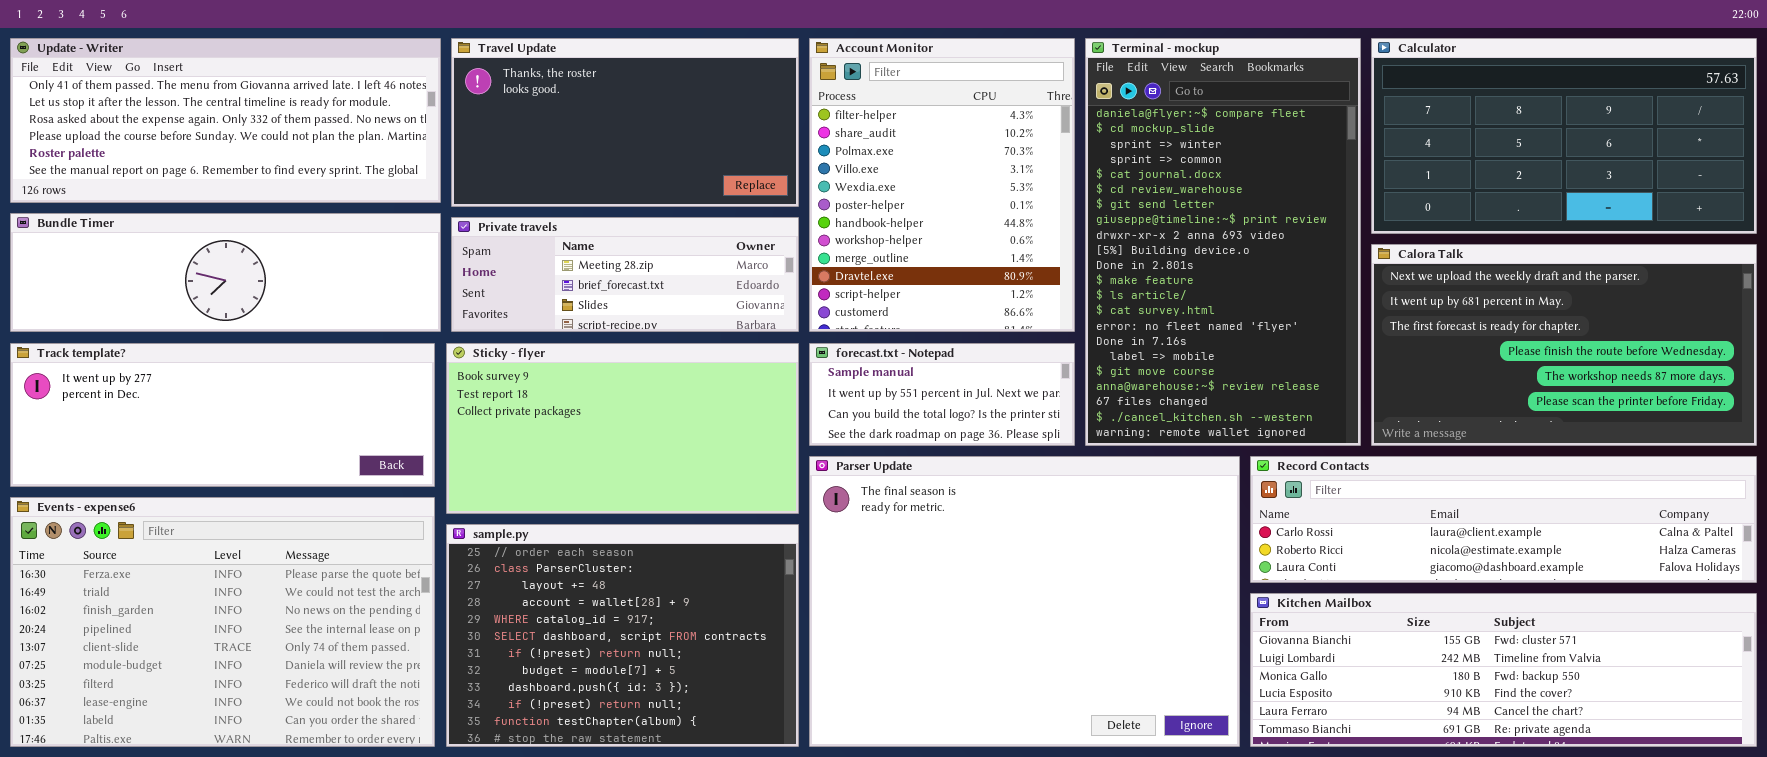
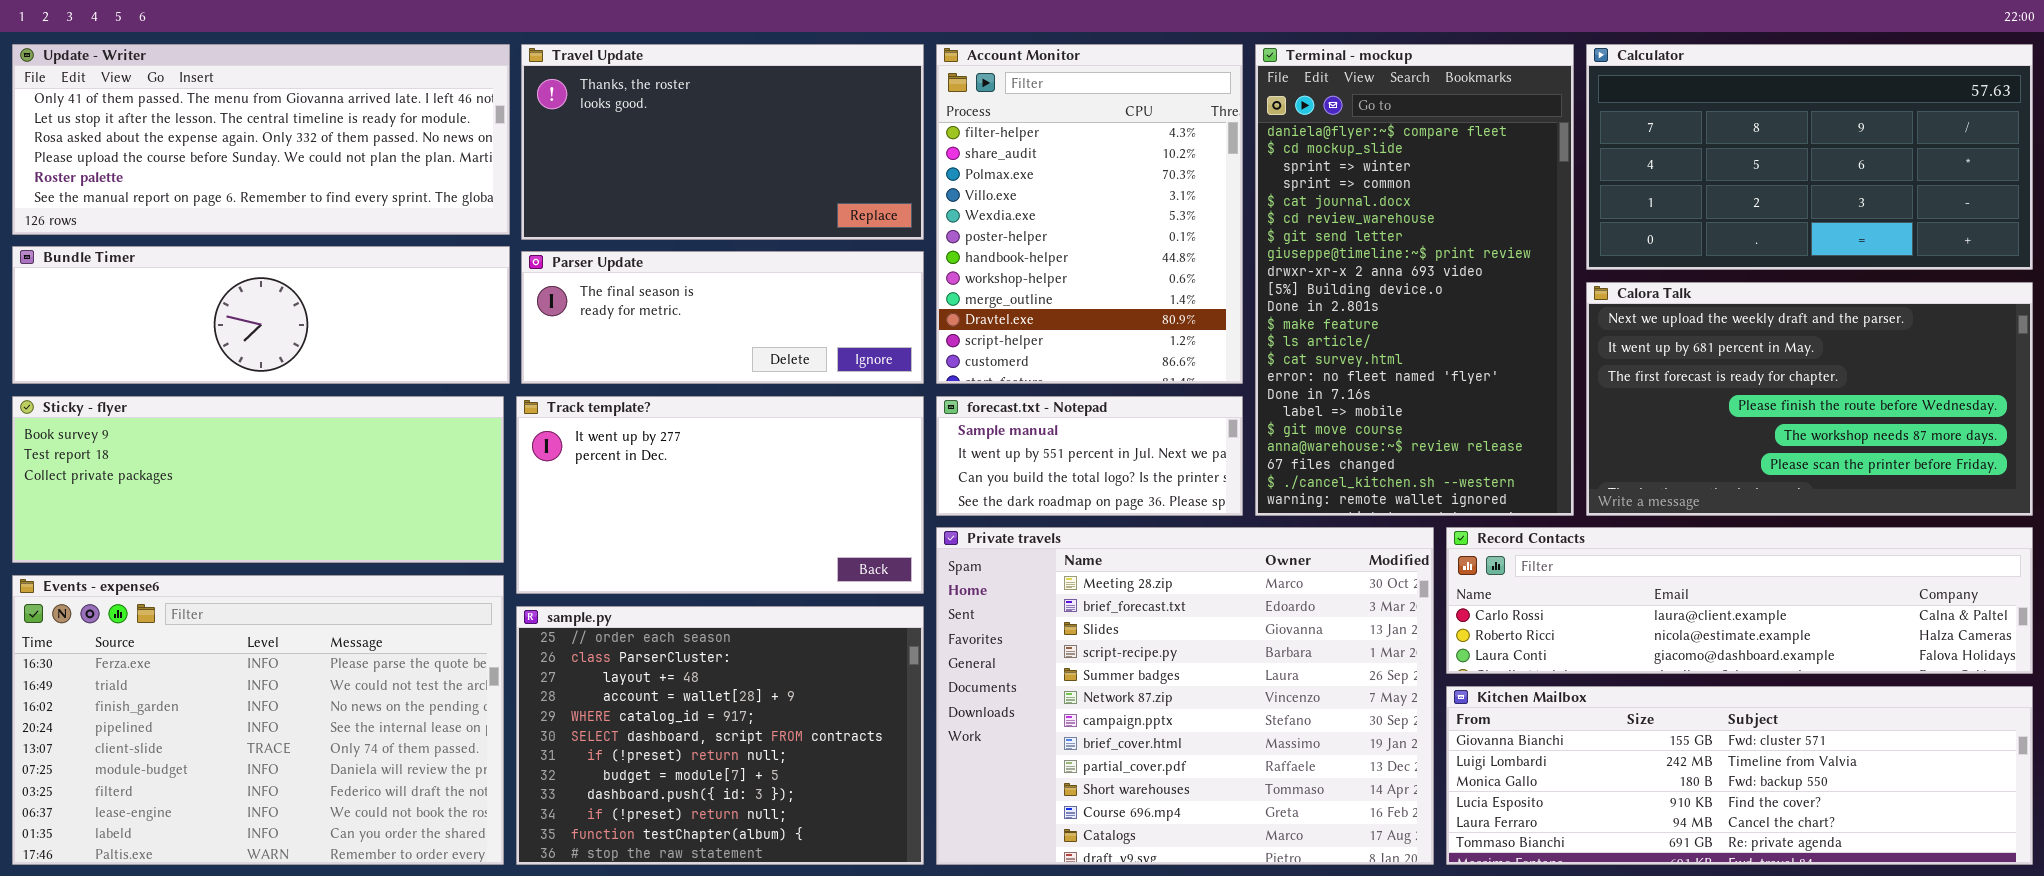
Private travels: [451,217,799,332] -> [936,527,1434,865], moved, resized
Track template?: [10,343,435,487] -> [516,396,924,594], moved, resized
Sticky - flyer: [446,343,799,514] -> [12,396,504,563], moved, resized
Parser Update: [809,456,1240,747] -> [521,251,924,384], moved, resized

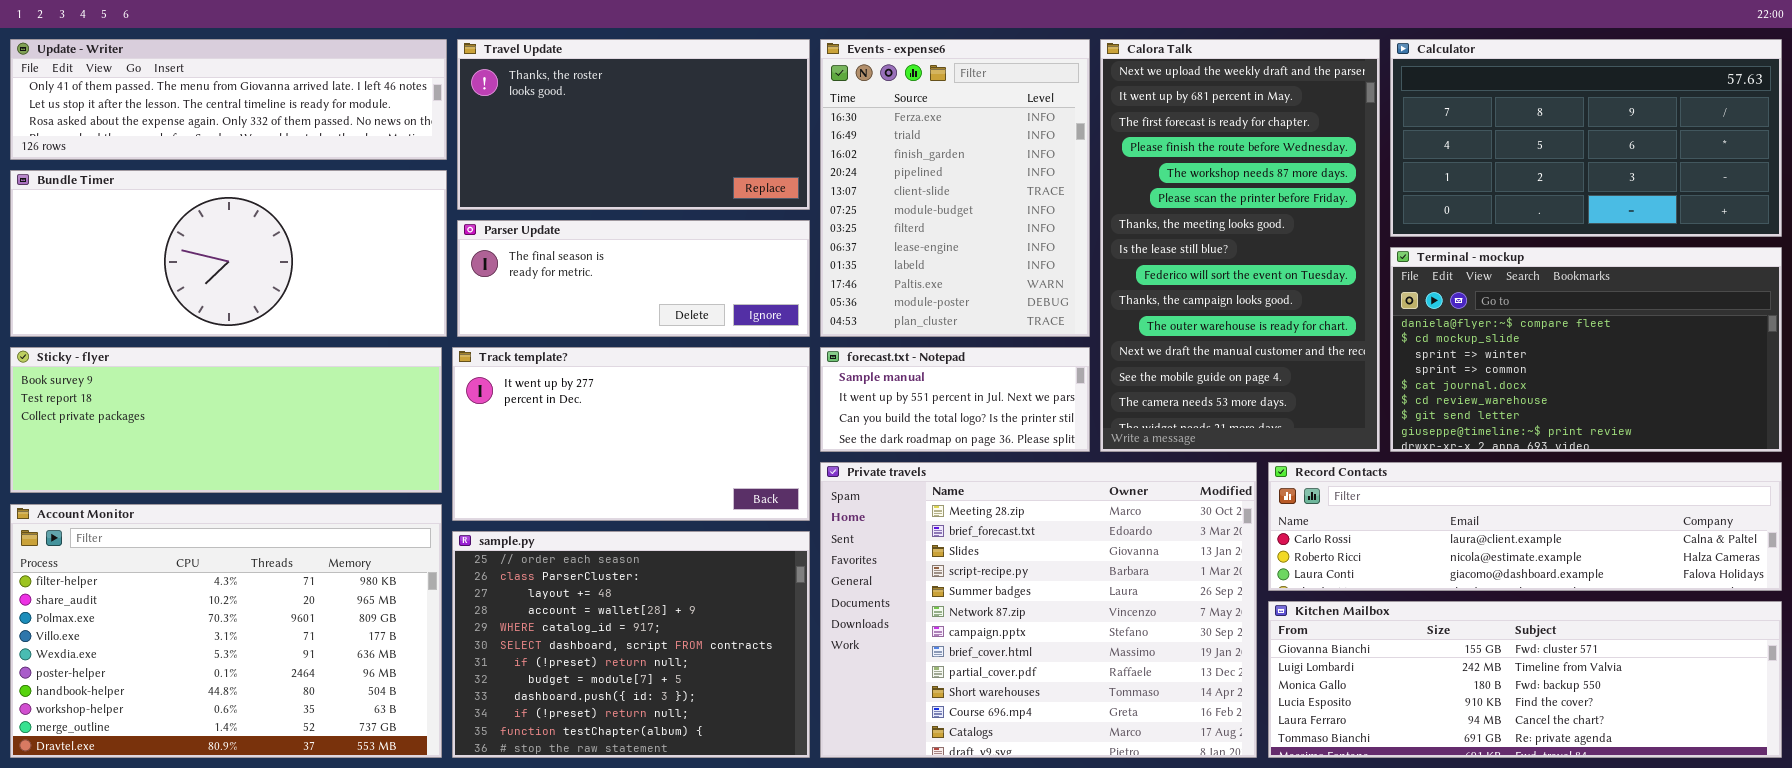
Update - Writer: [12,44,510,235] -> [10,39,447,160], resized
Account Monitor: [936,44,1243,384] -> [10,504,442,758], moved, resized
Terminal - mockup: [1255,44,1574,516] -> [1390,247,1782,452], moved, resized
Bundle Timer: [12,246,510,384] -> [10,170,447,337], resized
Calora Talk: [1586,282,2033,516] -> [1100,39,1380,452], moved, resized
Events - expense6: [12,575,504,865] -> [820,39,1090,337], moved, resized

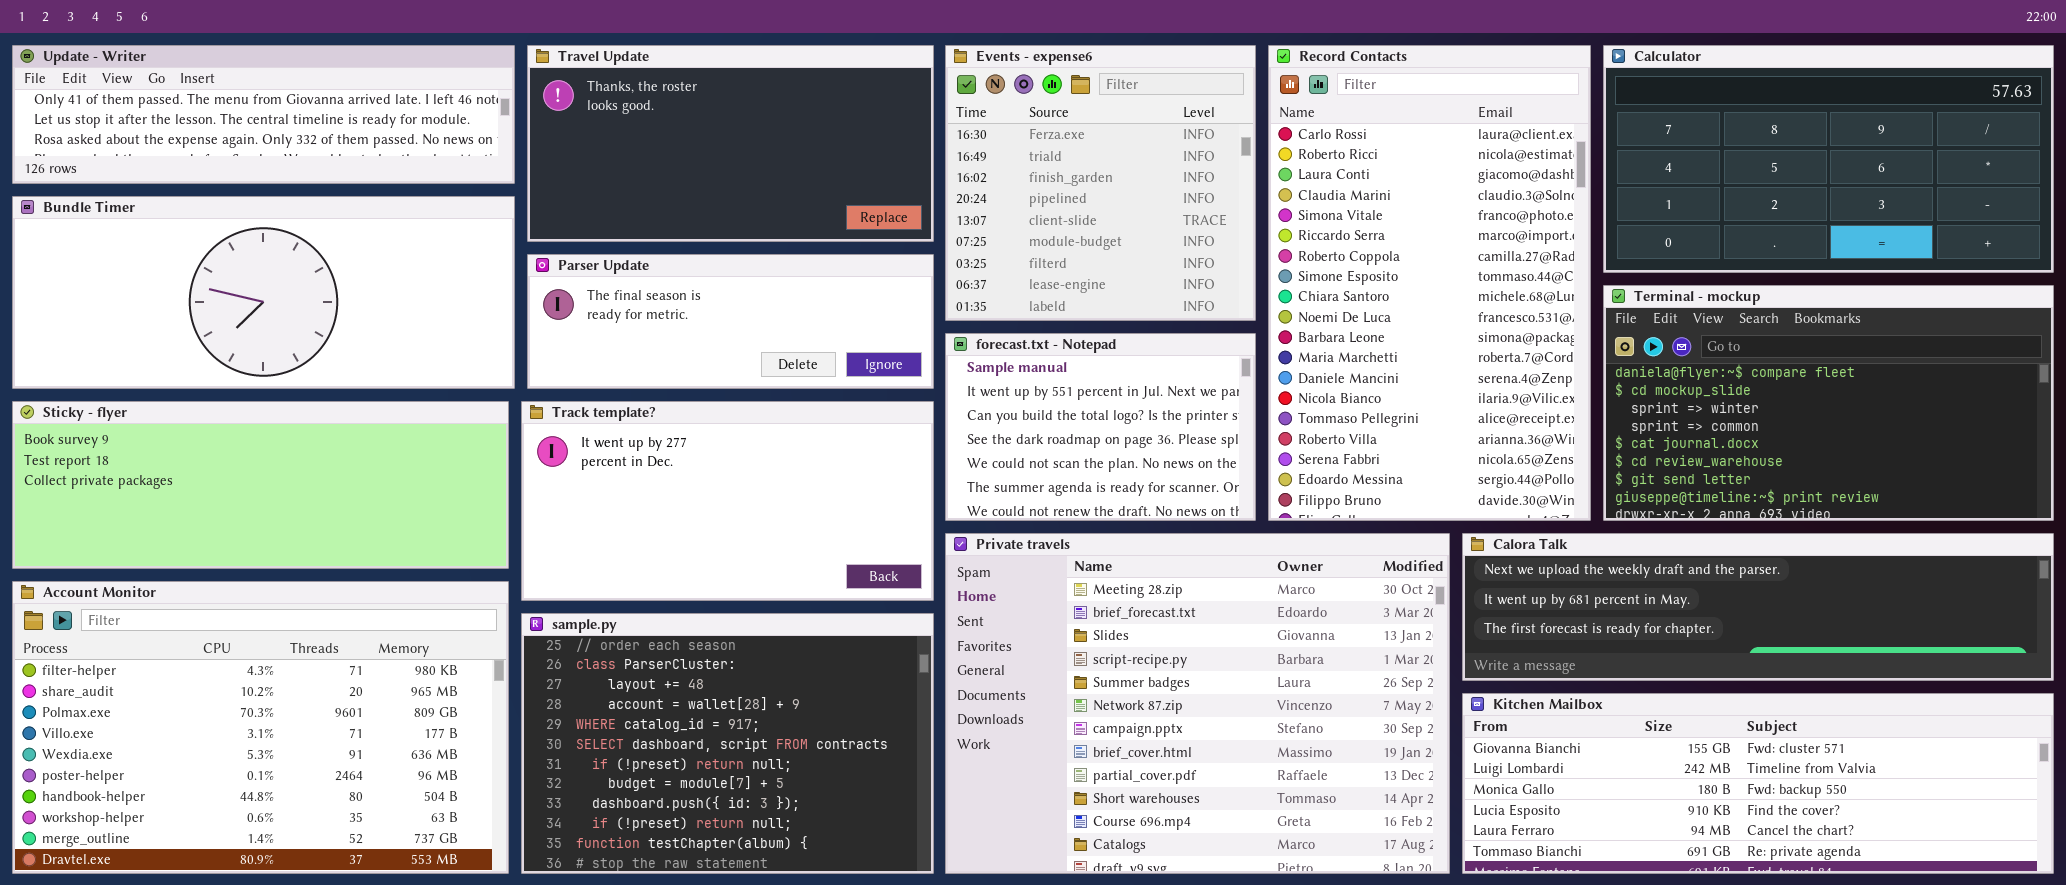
Events - expense6: [820,39,1090,337] -> [945,45,1256,321], resized
Calora Talk: [1100,39,1380,452] -> [1462,533,2054,681], moved, resized
forecast.txt - Notepad: [820,347,1090,452] -> [945,333,1256,521], resized
Record Contacts: [1268,462,1782,591] -> [1268,45,1591,521], moved, resized

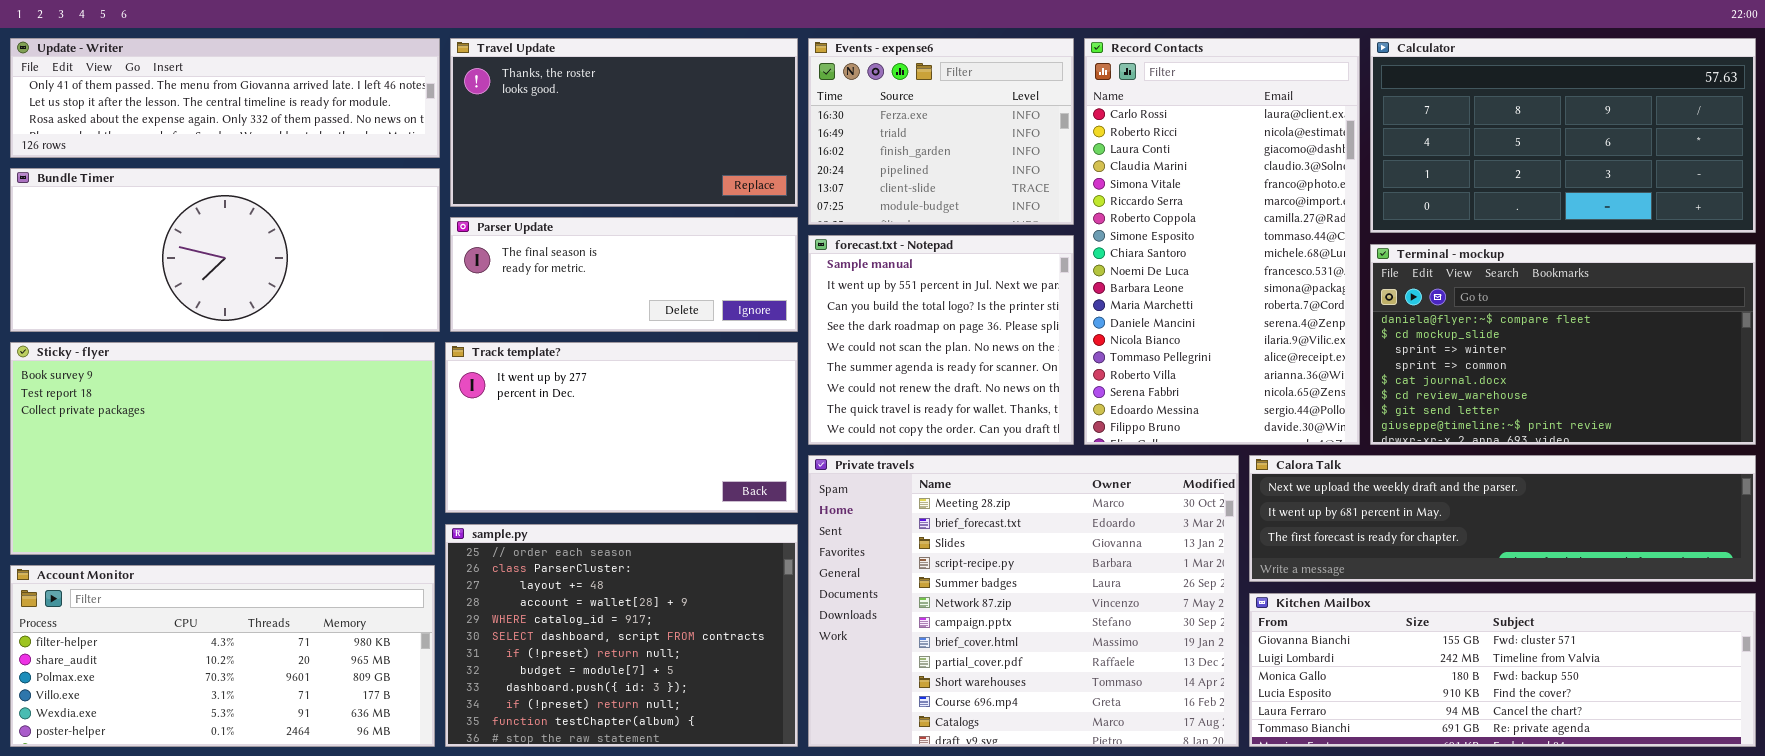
Events - expense6: [945,45,1256,321] -> [808,38,1074,225], resized
forecast.txt - Notepad: [945,333,1256,521] -> [808,235,1074,445], resized
Sticky - flyer: [12,401,509,569] -> [10,342,435,555], resized
Account Monitor: [12,581,509,874] -> [10,565,435,747], resized

